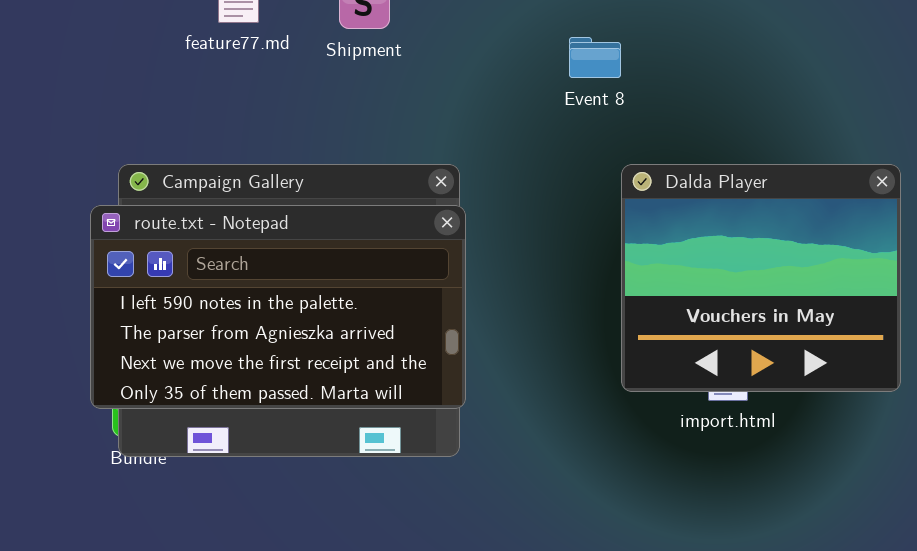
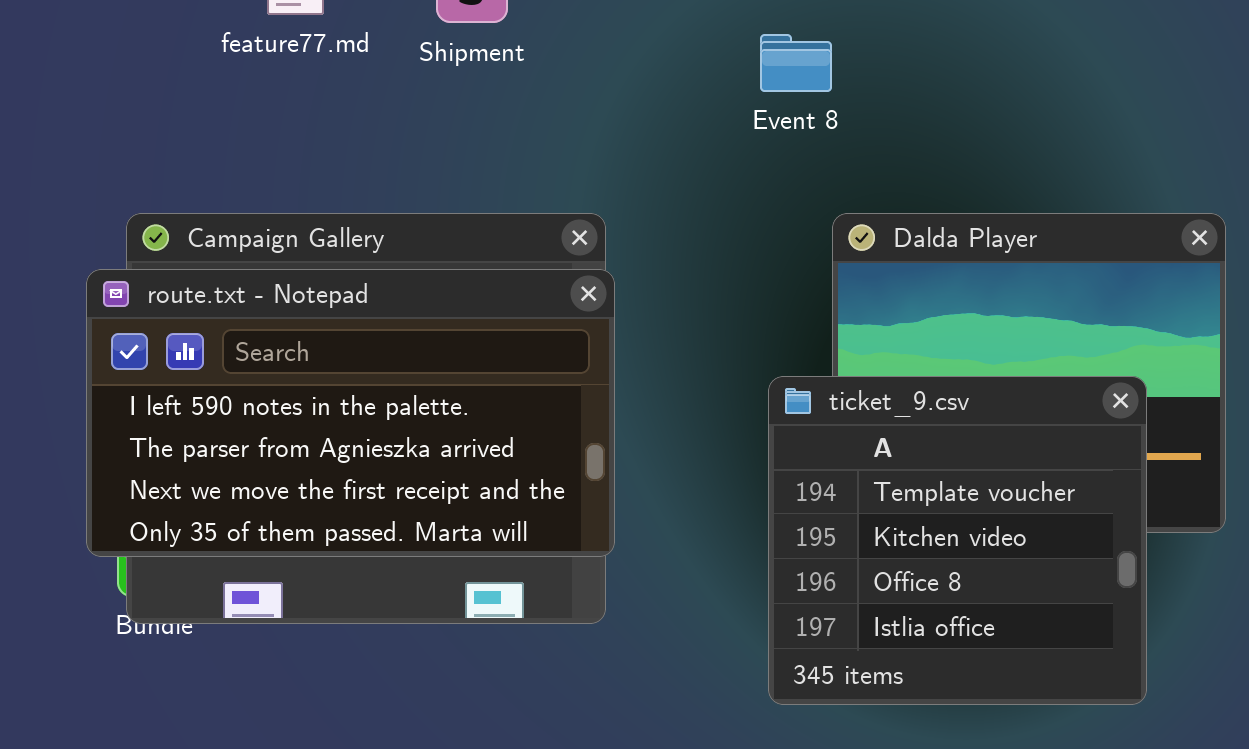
ticket_9.csv: none -> [768,376,1147,705], opened

